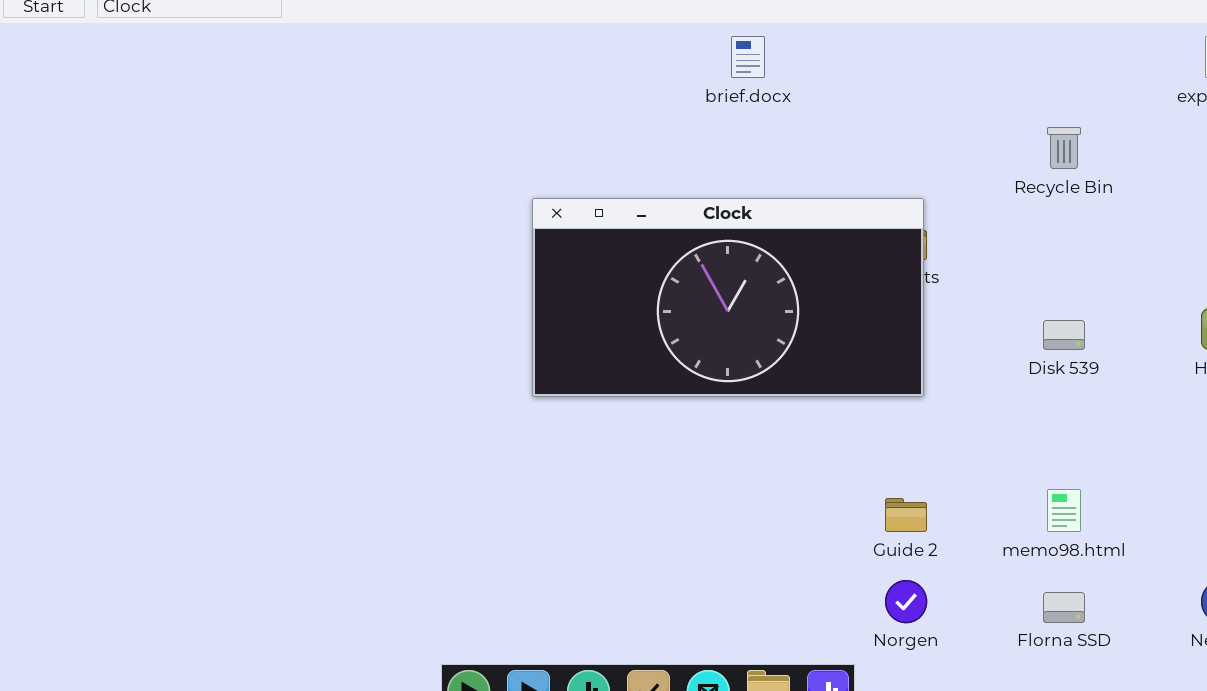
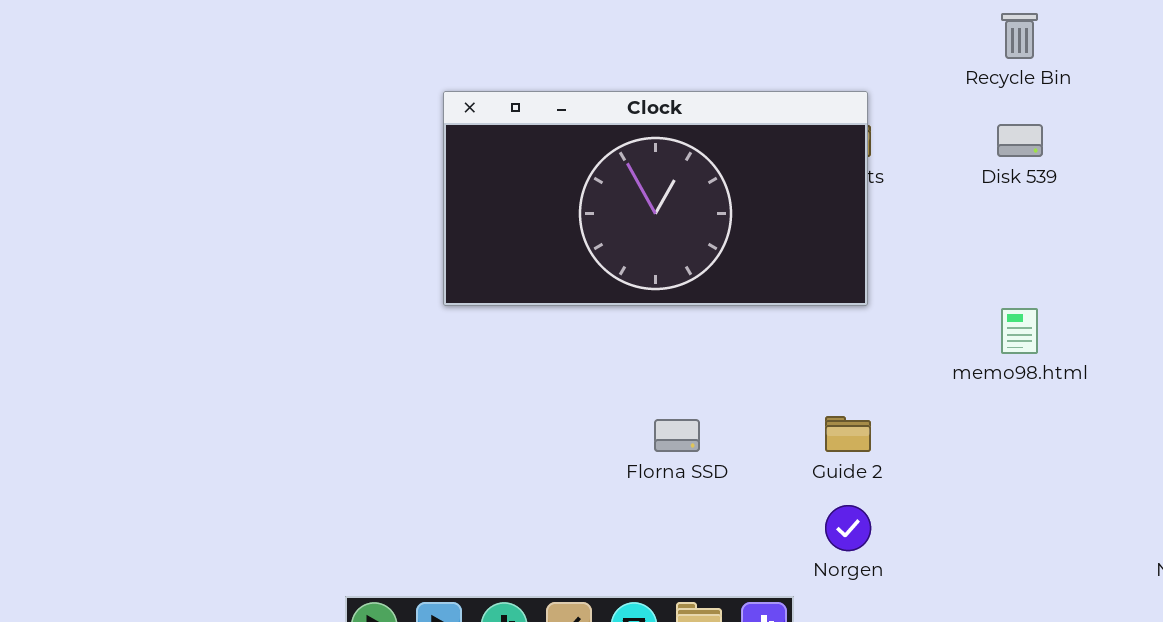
Disk 539: [1043,320,1085,350] -> [997,124,1043,157], moved
memo98.html: [1047,489,1081,532] -> [1001,308,1038,354], moved
Florna SSD: [1043,592,1085,623] -> [654,419,700,452], moved

